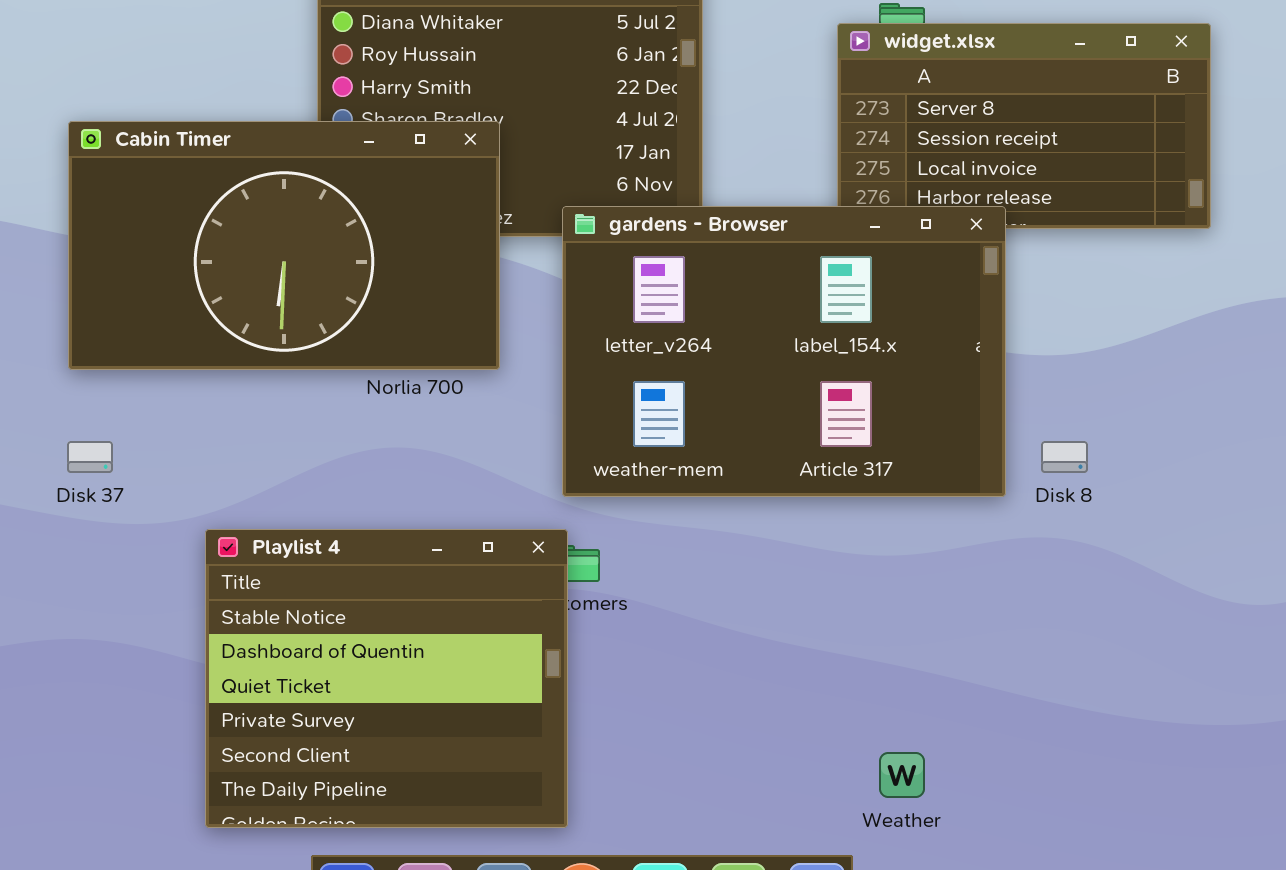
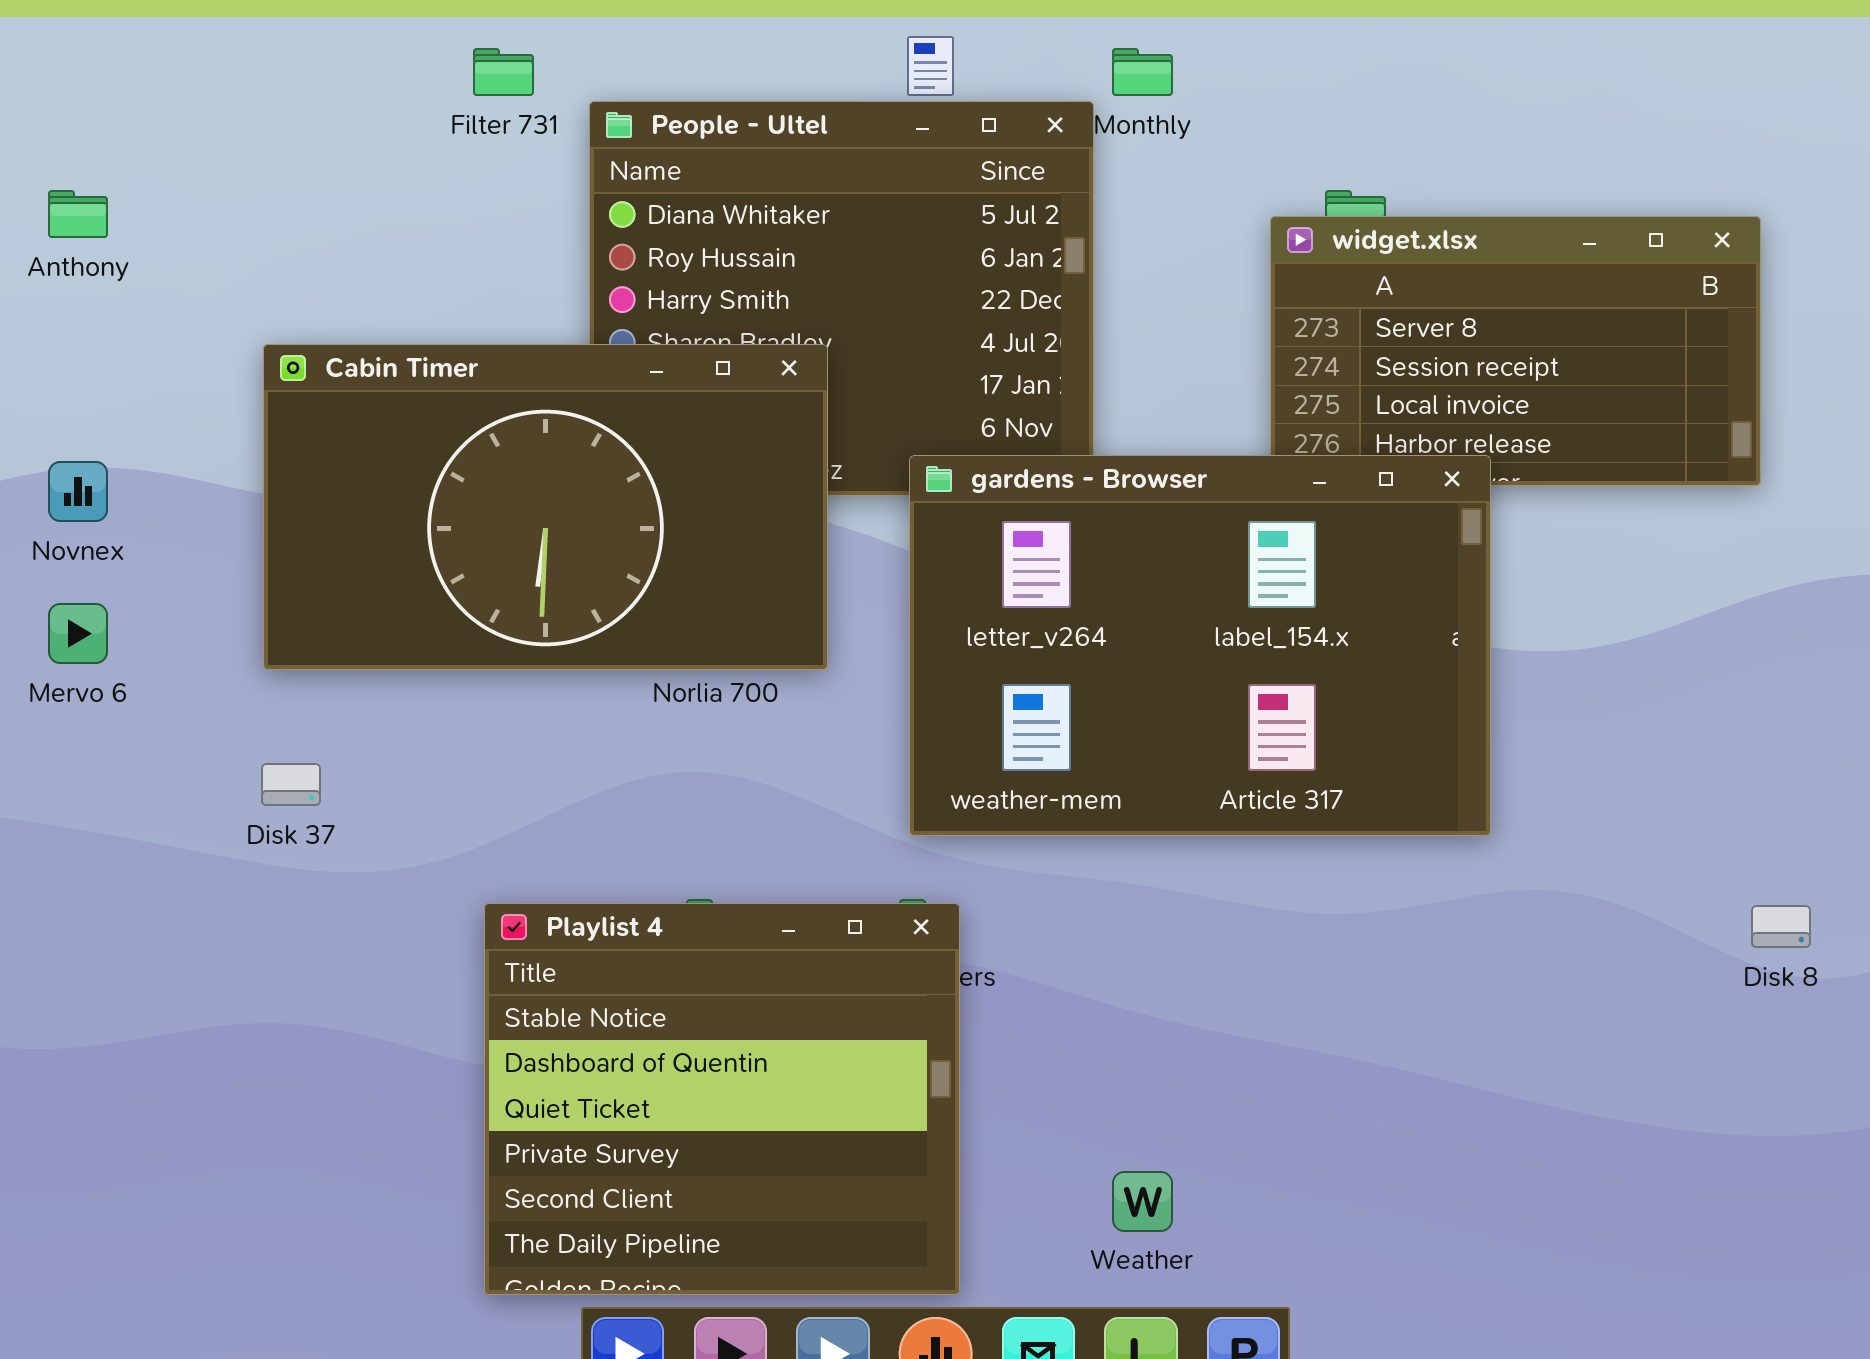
Disk 8: [1041,441,1088,473] -> [1751,905,1811,948], moved
Playlist 4: [205,529,568,828] -> [484,903,960,1295], moved
Weather: [879,752,925,798] -> [1112,1171,1173,1232], moved

